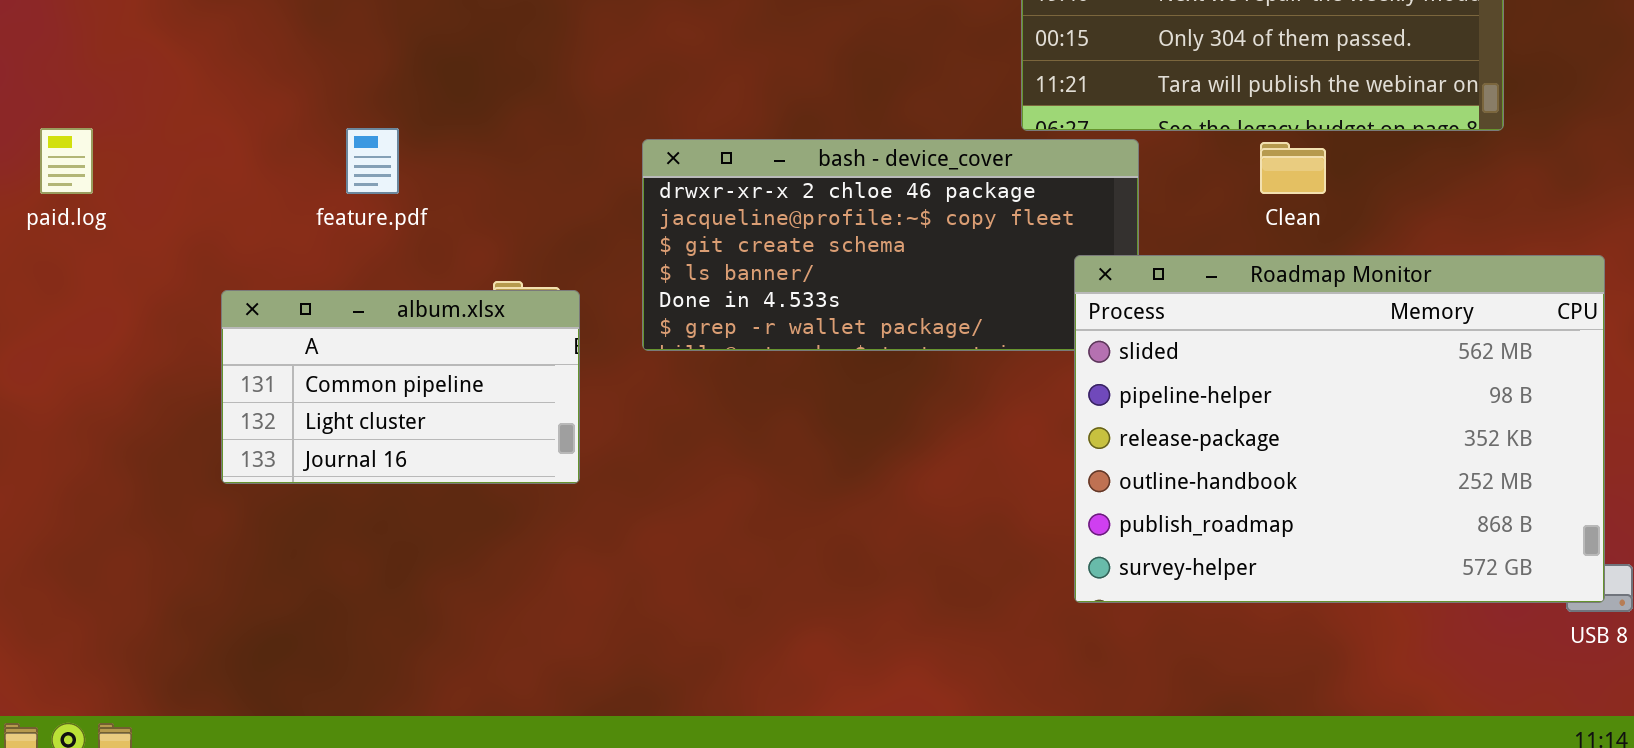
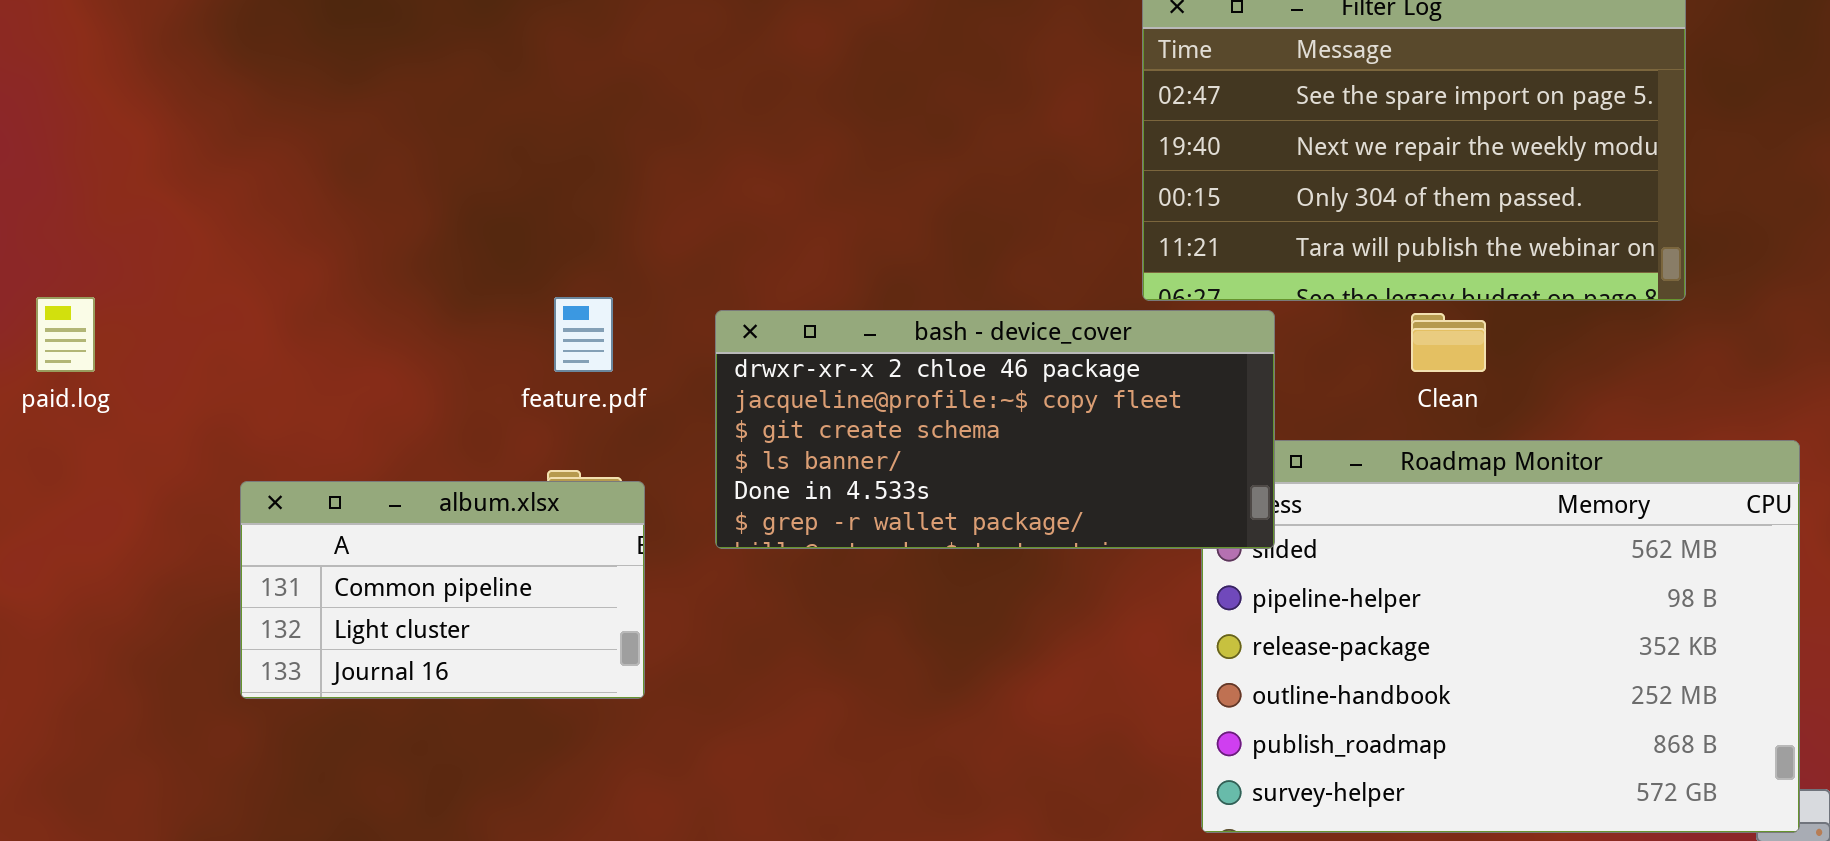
feature.pdf: [346,128,399,194] -> [554,297,613,372], moved
bash - device_cover: [642,139,1139,351] -> [715,310,1275,549], raised

